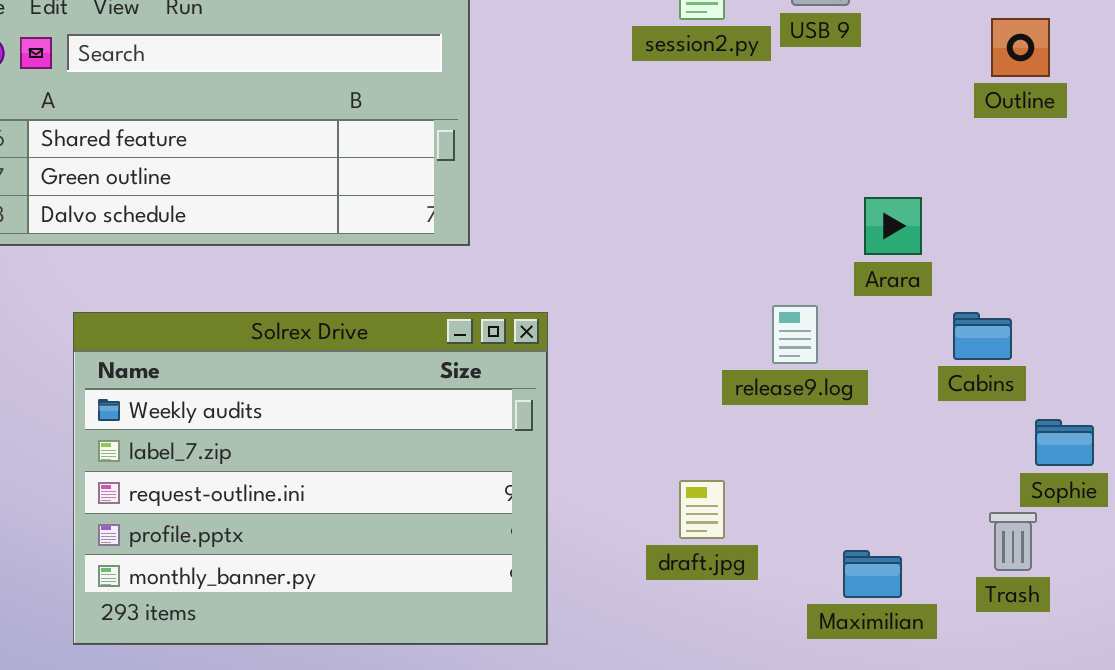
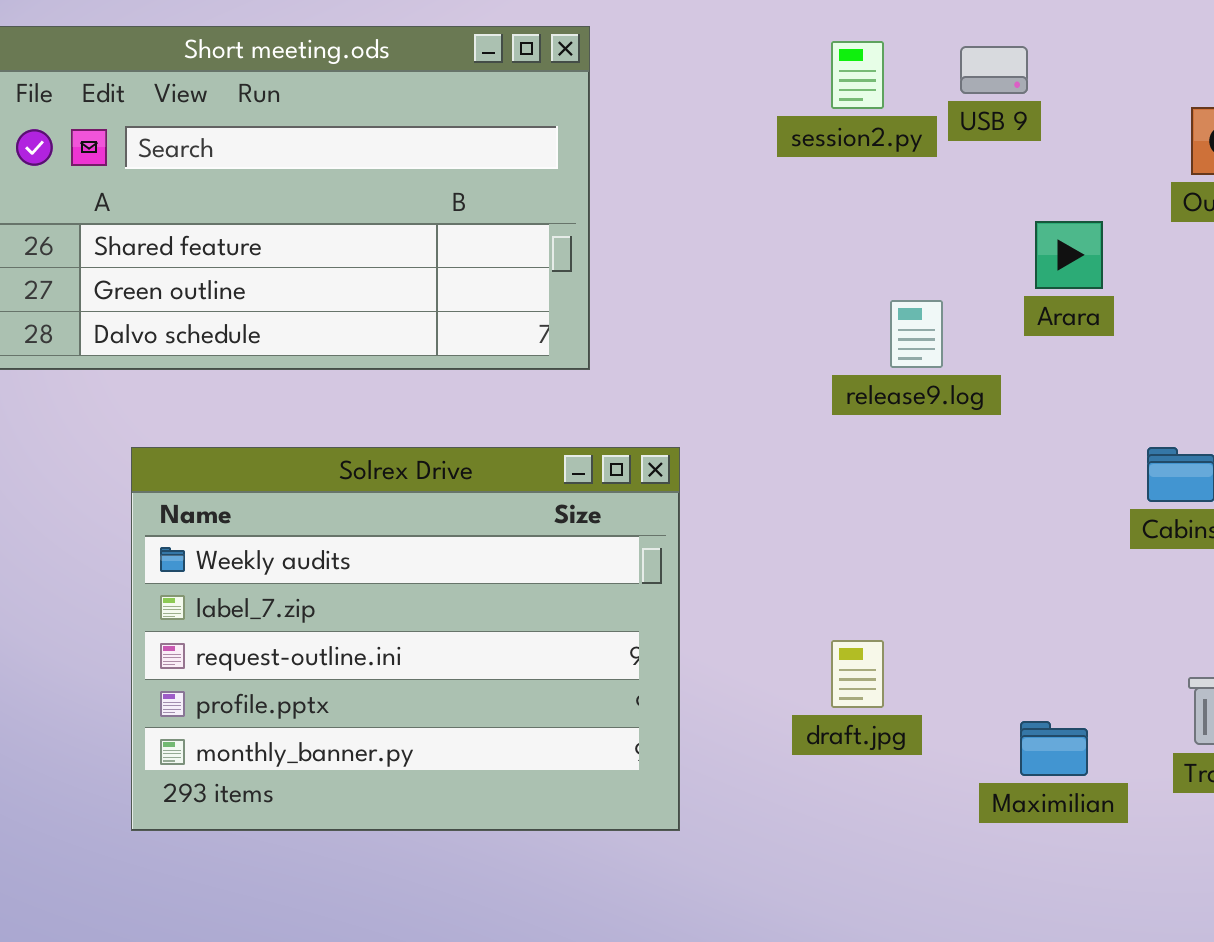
Arara: [864,197,922,255] -> [1035,221,1103,289], moved
release9.log: [772,305,818,364] -> [890,300,943,368], moved

